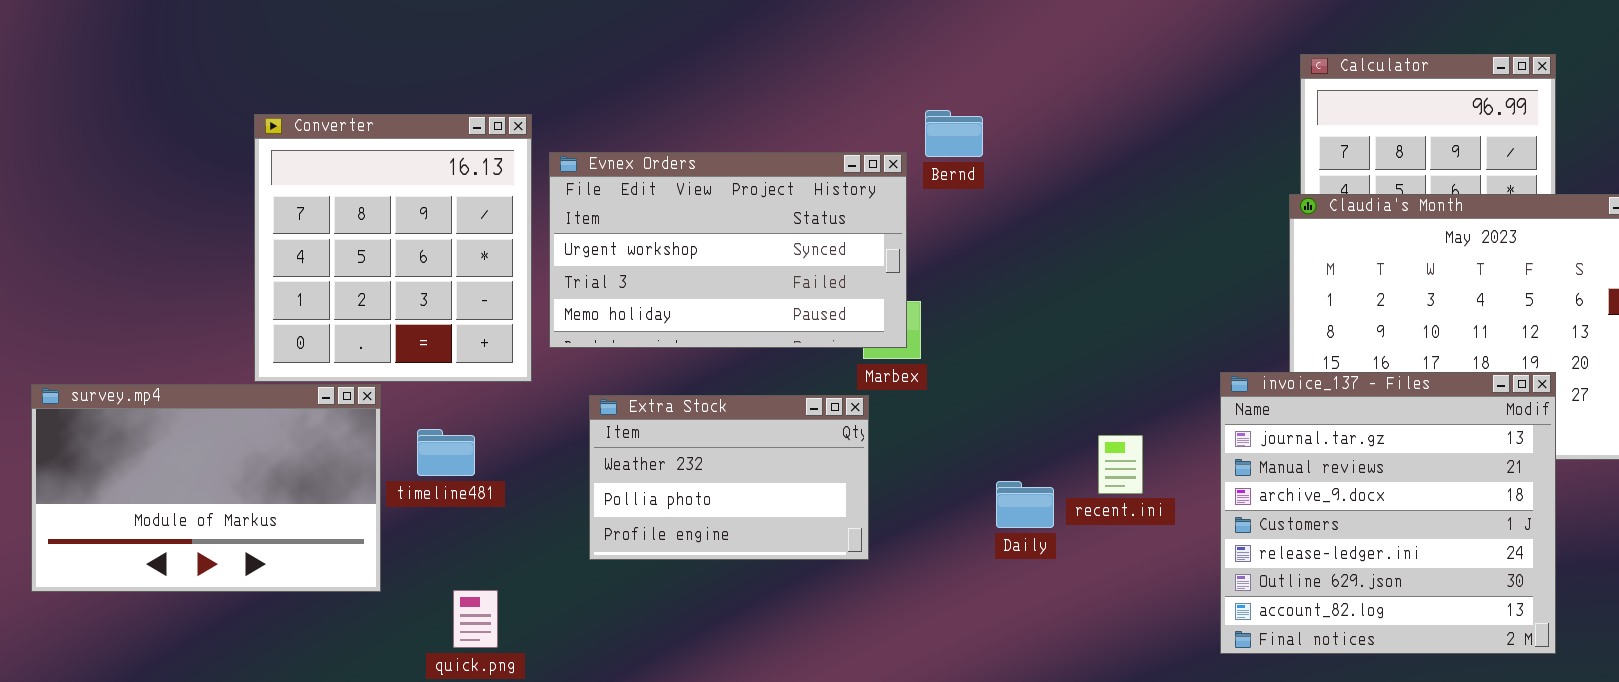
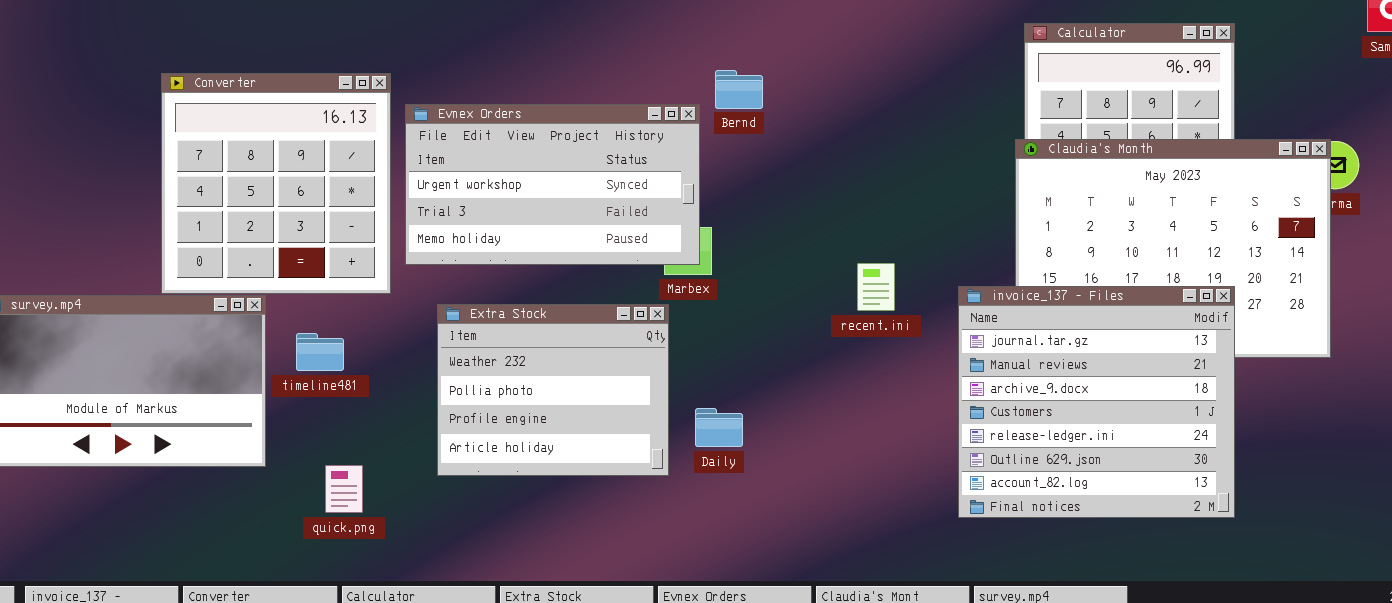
Extra Stock: [589,395,869,560] -> [437,304,669,476], resized
recent.ini: [1098,435,1143,494] -> [857,263,895,311], moved
Daily: [996,481,1054,528] -> [695,408,743,447], moved

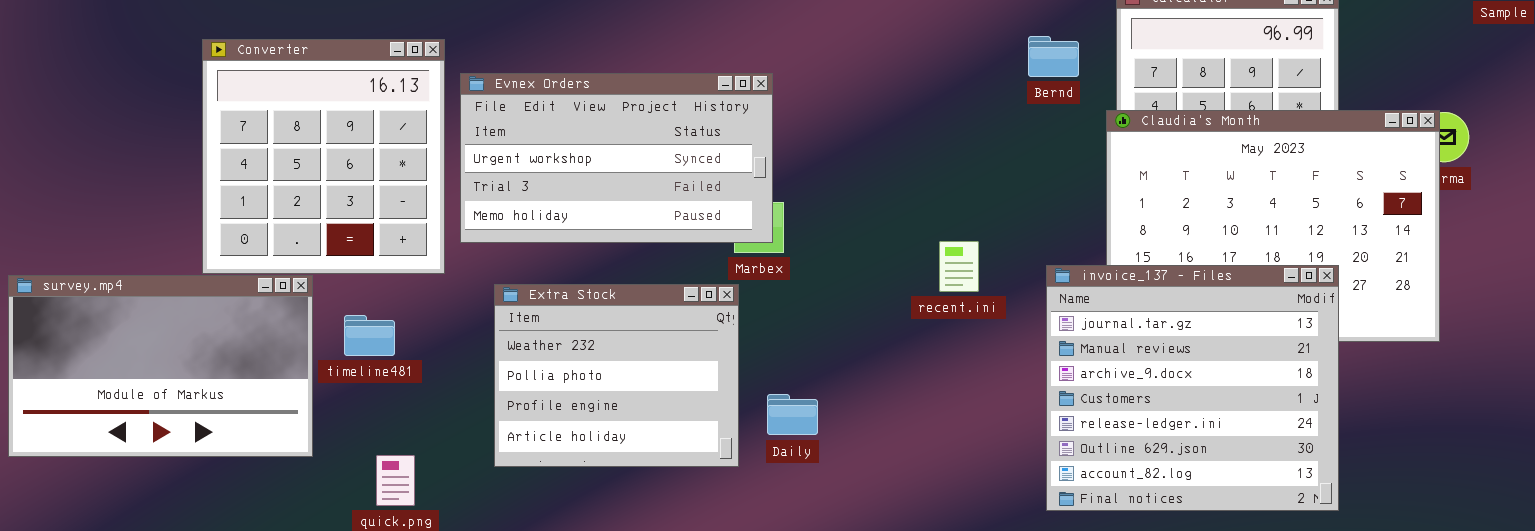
Bernd: [715,70,763,109] -> [1028,36,1079,77], moved

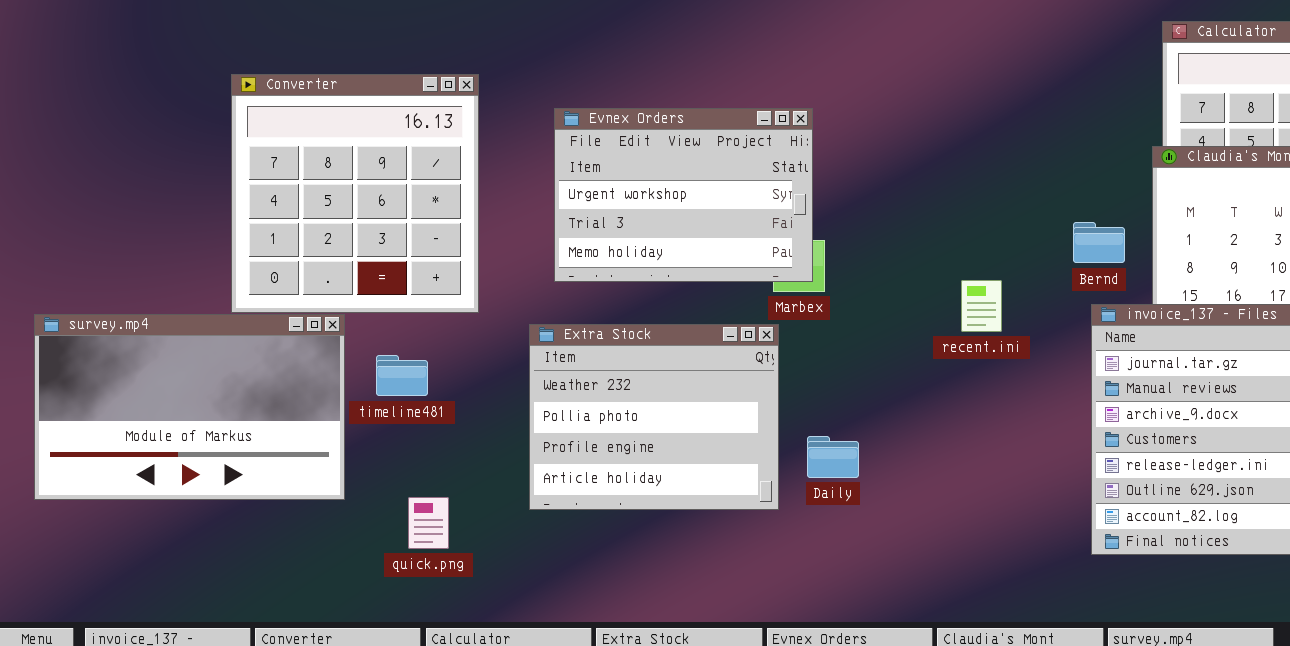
Bernd: [1028,36,1079,77] -> [1073,222,1125,263], moved
Evnex Orders: [460,73,773,243] -> [554,108,813,282], resized
recent.ini: [939,241,979,292] -> [961,280,1002,332], moved

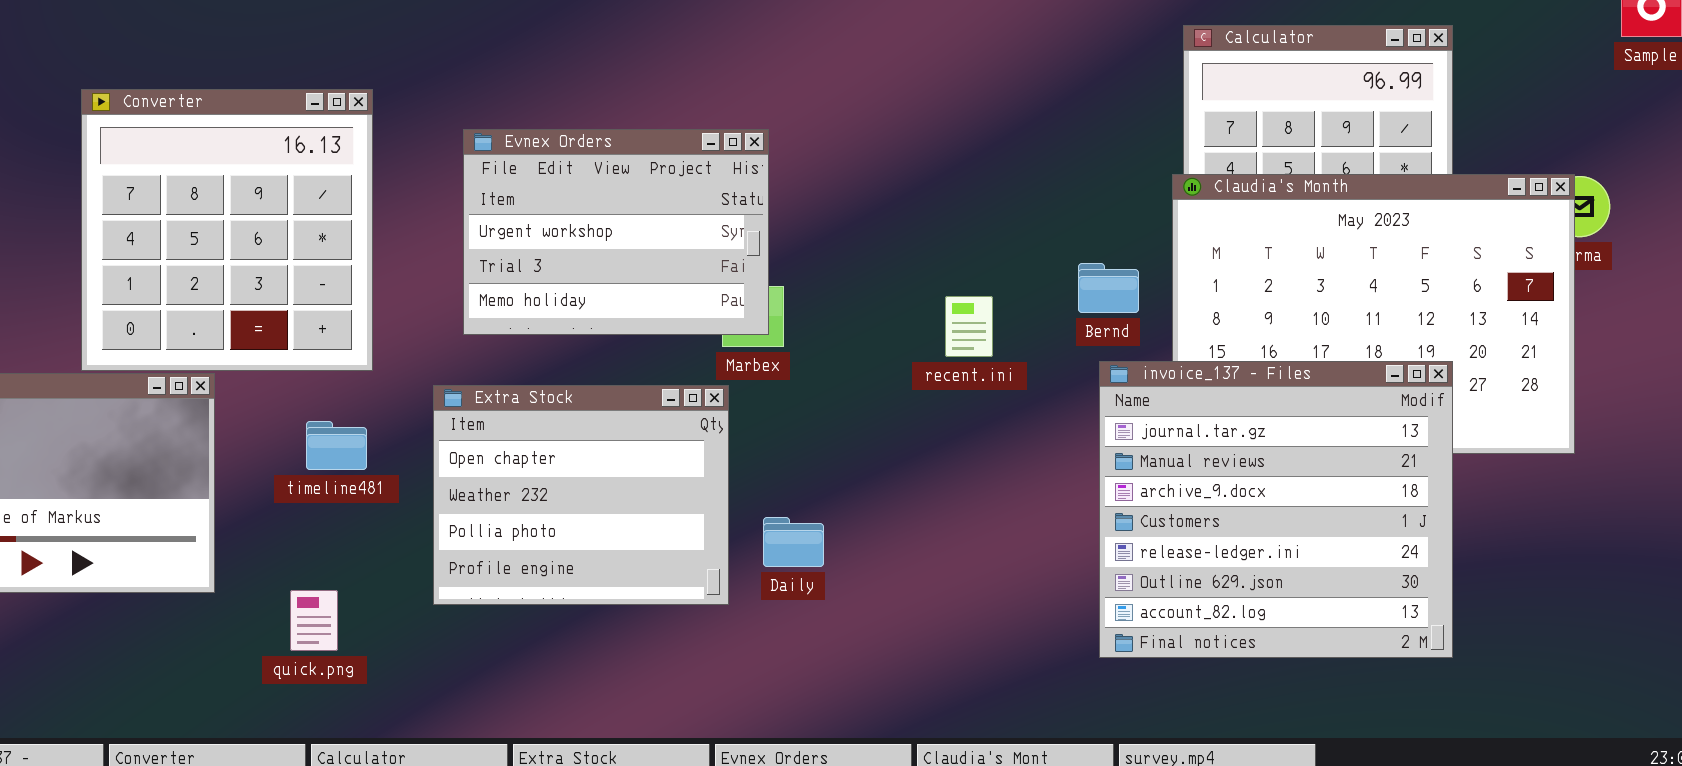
recent.ini: [961,280,1002,332] -> [945,296,993,357], moved
Extra Stock: [529,324,779,510] -> [433,385,729,605], scrolled up 1 row
timeline481: [376,355,428,396] -> [306,421,367,470], moved

